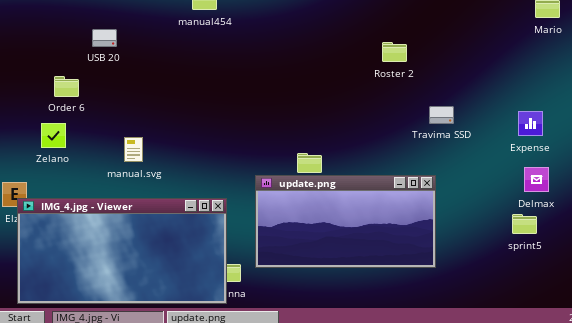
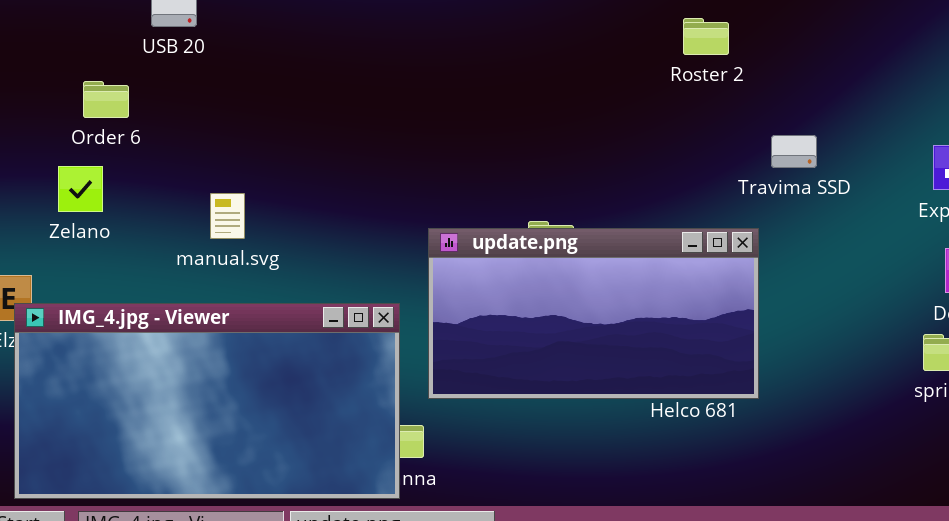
update.png: [255,175,436,268] -> [428,228,759,399], moved

